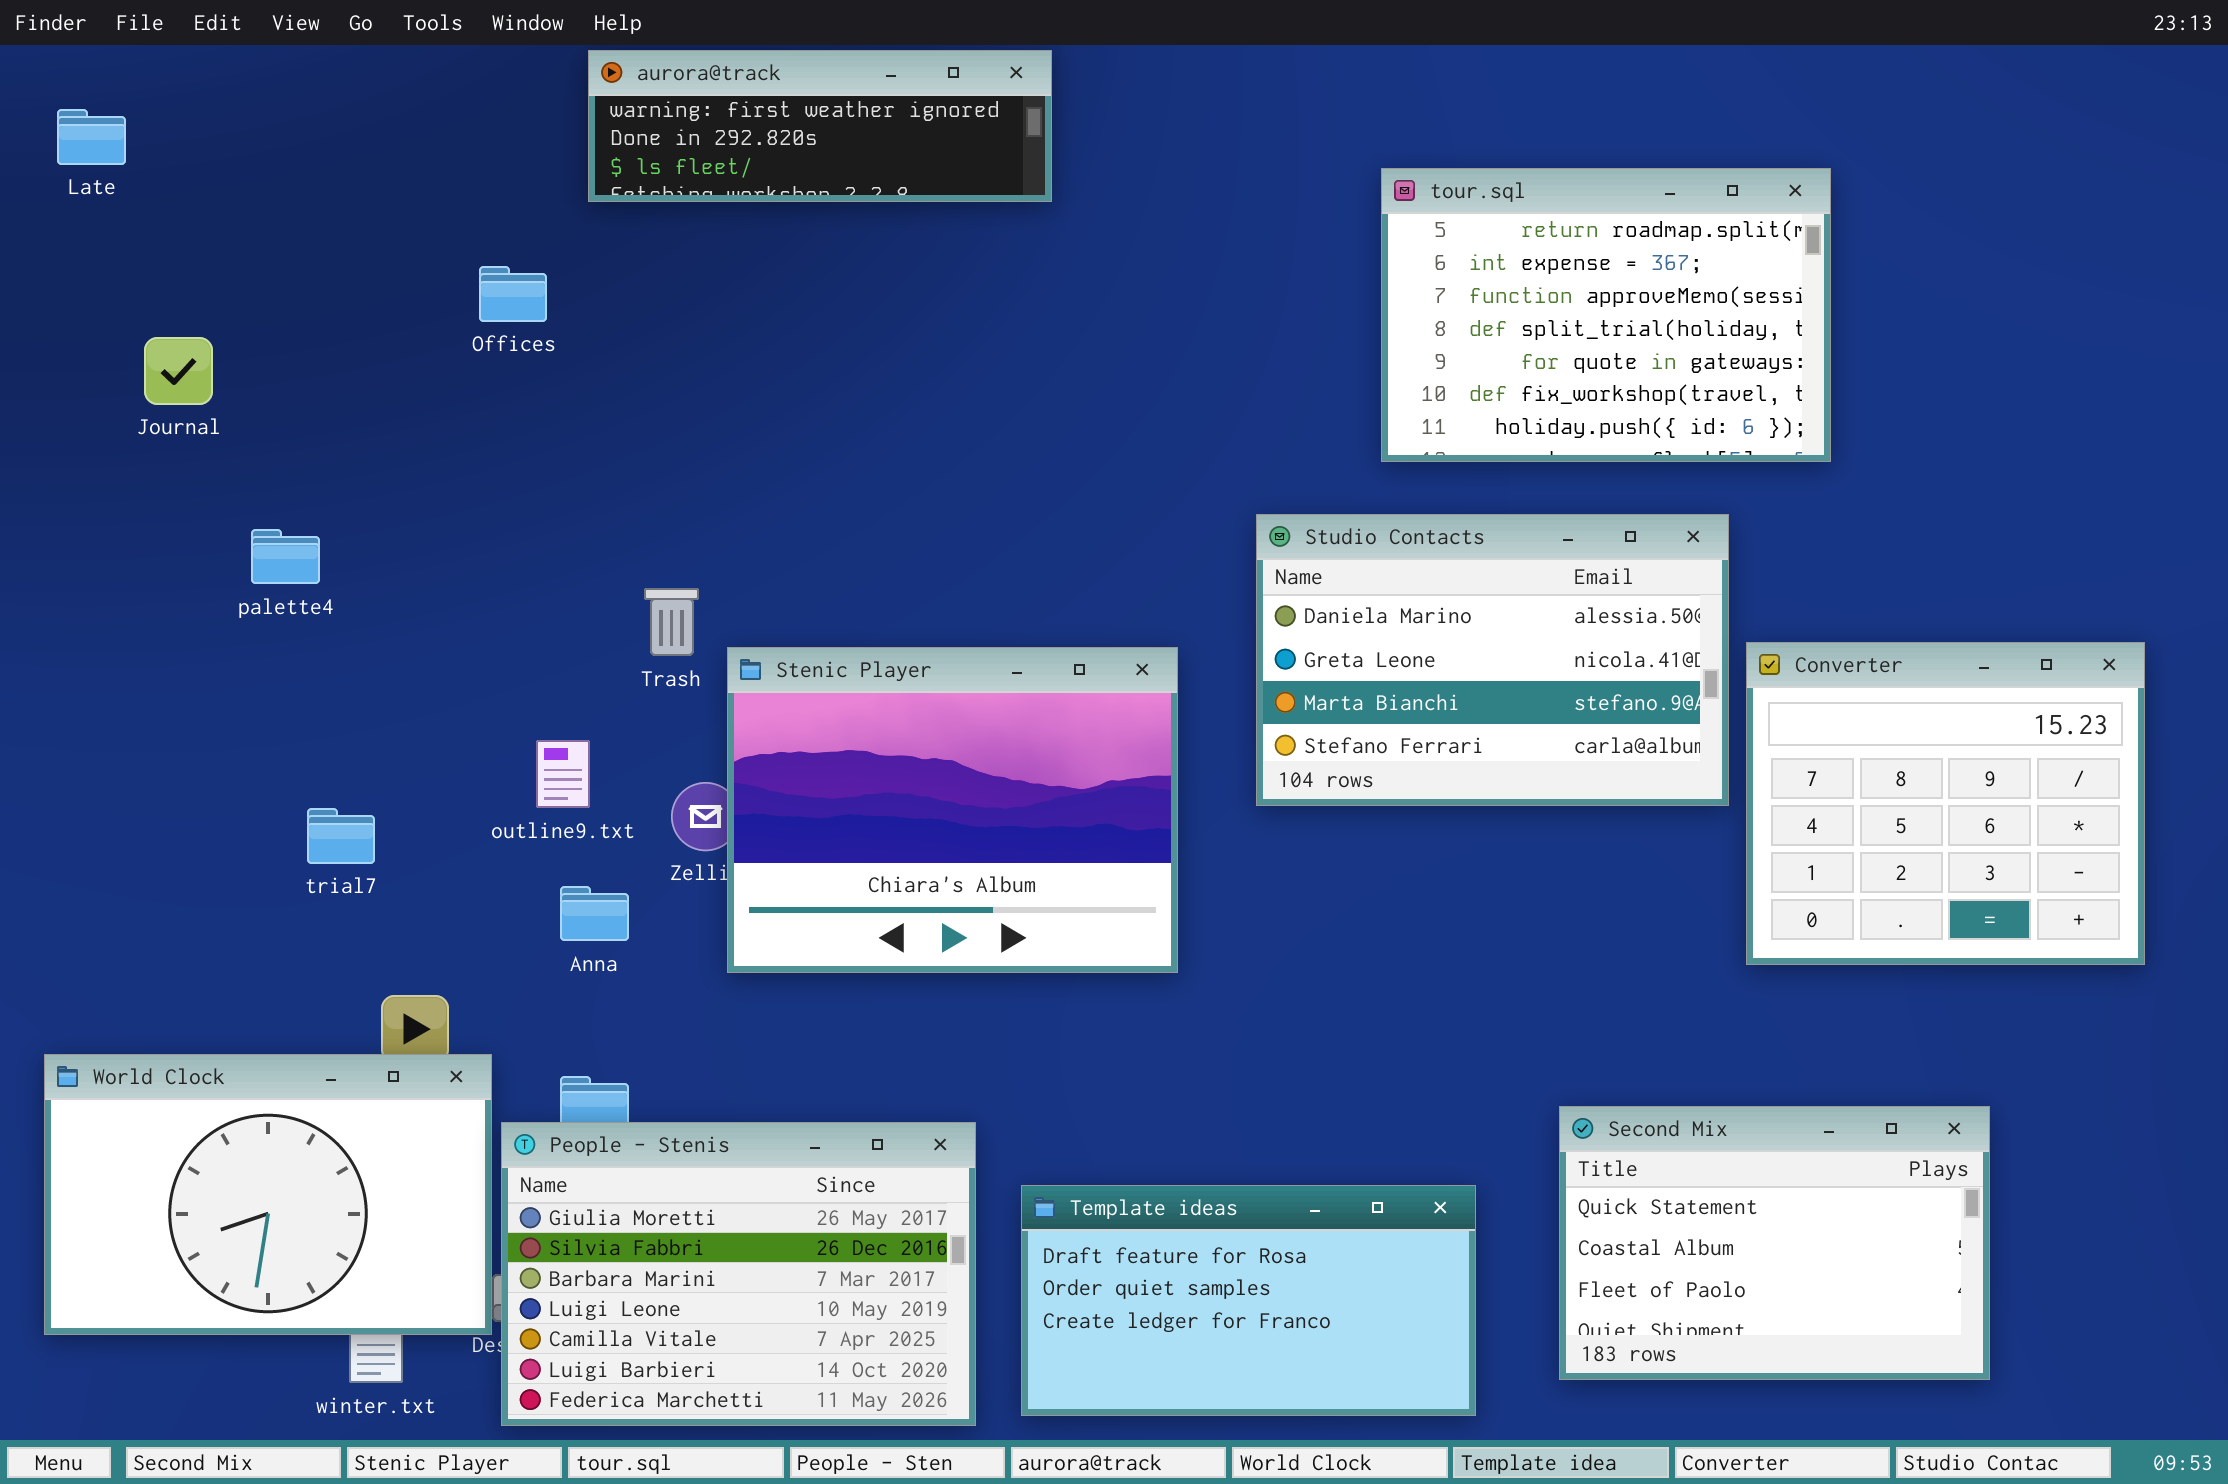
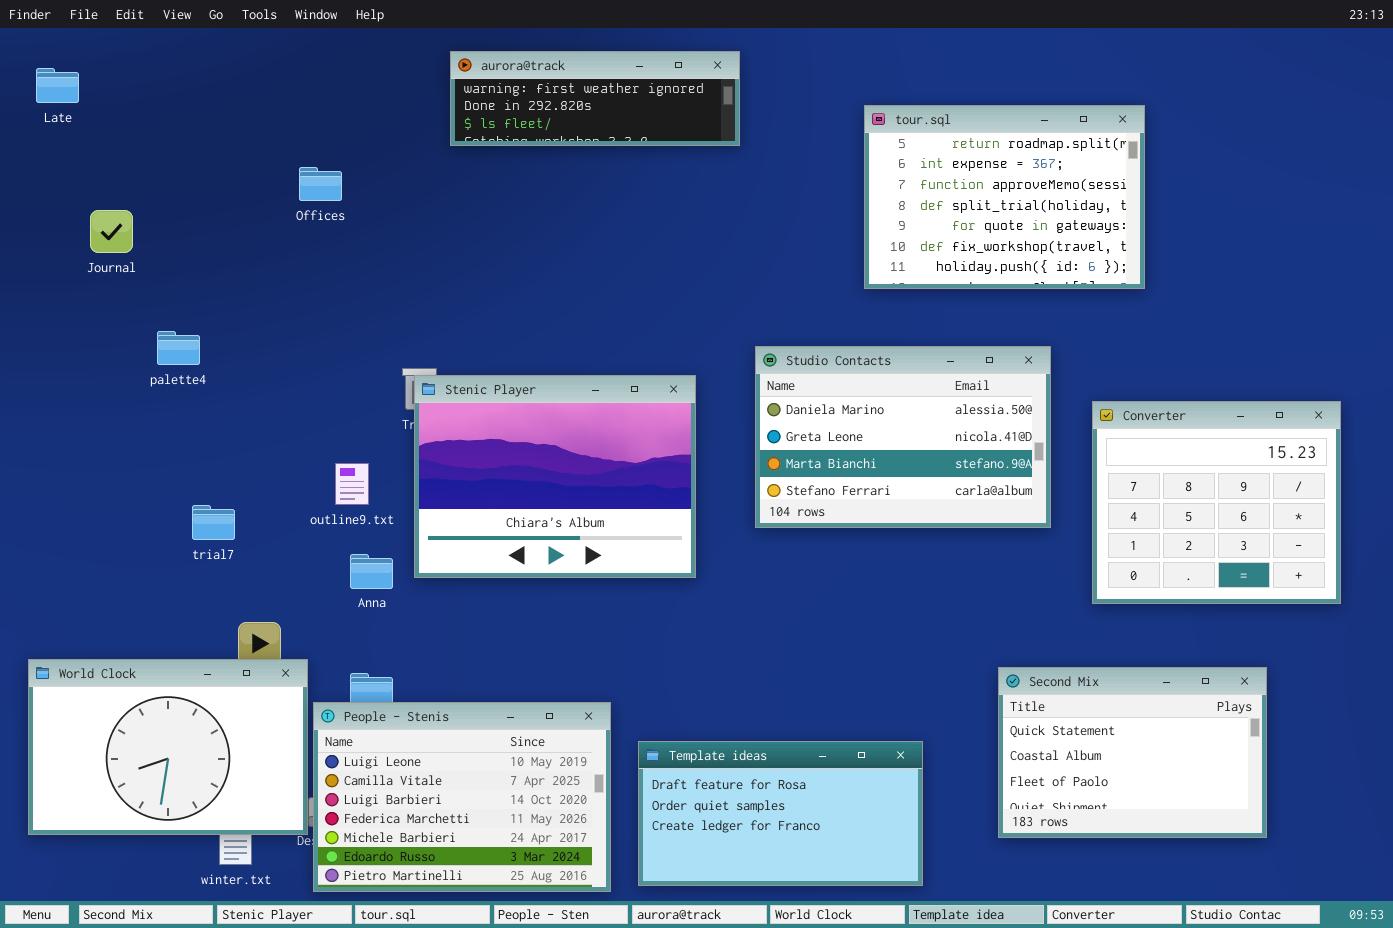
aurora@track: [588,50,1052,202] -> [450,51,740,146], moved
Studio Contacts: [1256,514,1729,806] -> [755,346,1051,528], moved
Stenic Player: [727,647,1178,973] -> [414,375,696,578], moved
Second Mix: [1559,1106,1990,1380] -> [998,667,1267,838], moved
People - Stenis: [501,1122,976,1426] -> [313,702,611,892], scrolled down 3 rows

